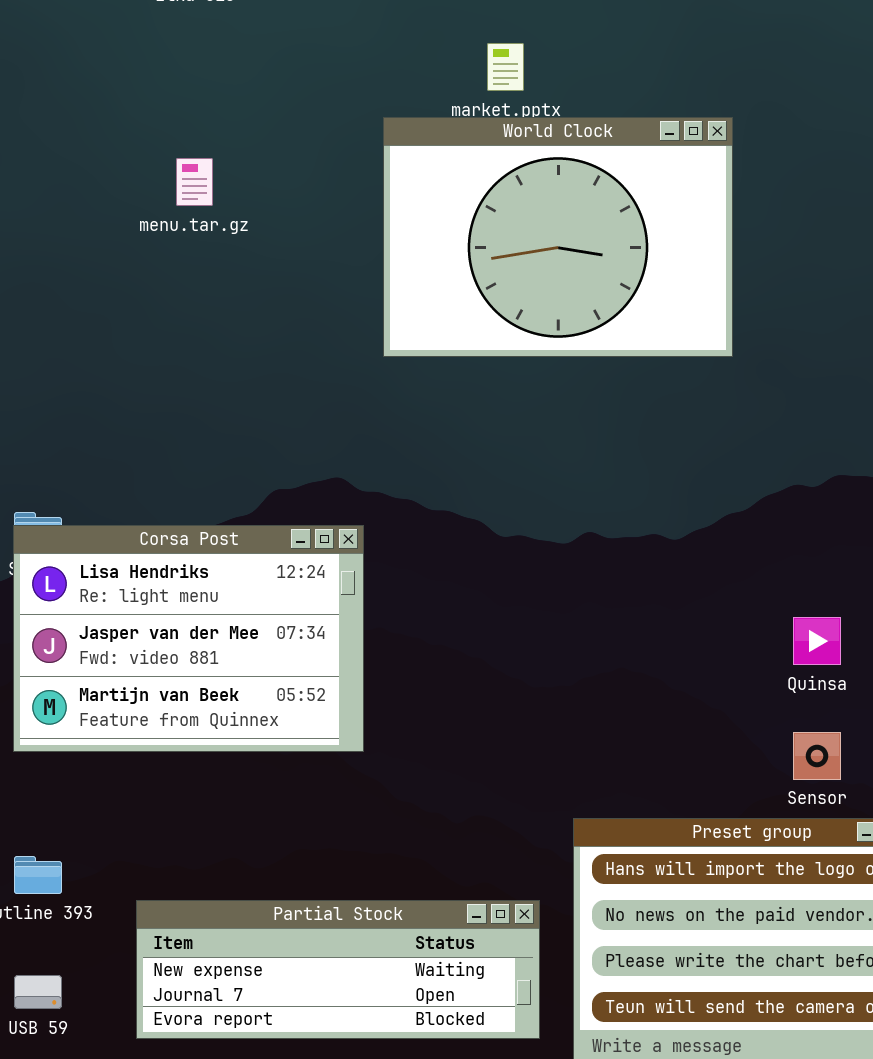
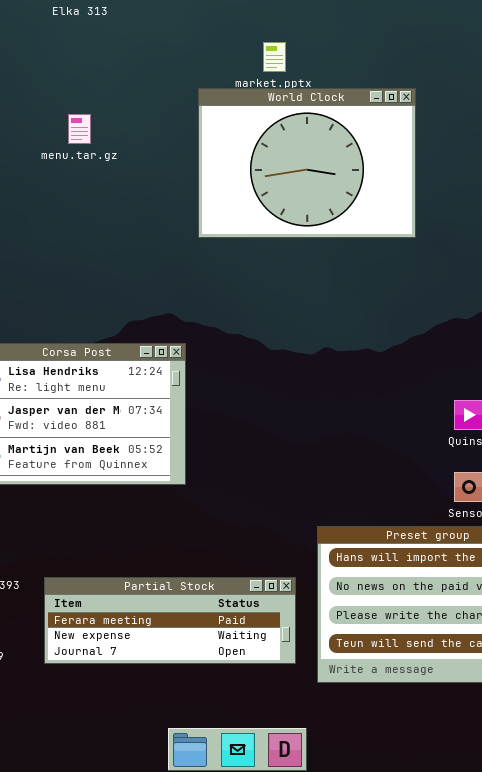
Partial Stock: [136,900,540,1039] -> [44,577,296,664], scrolled up 1 row

